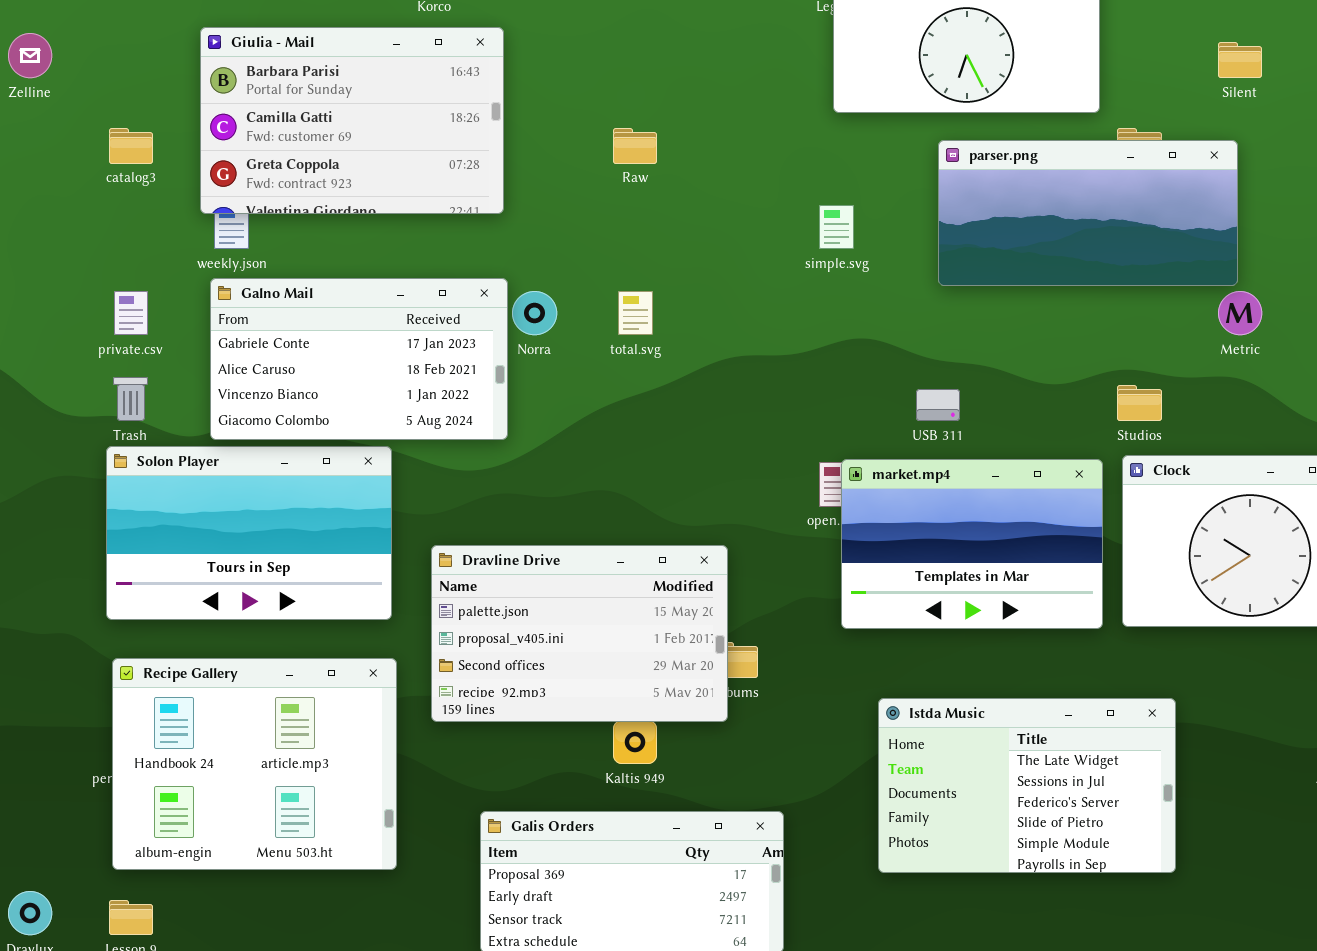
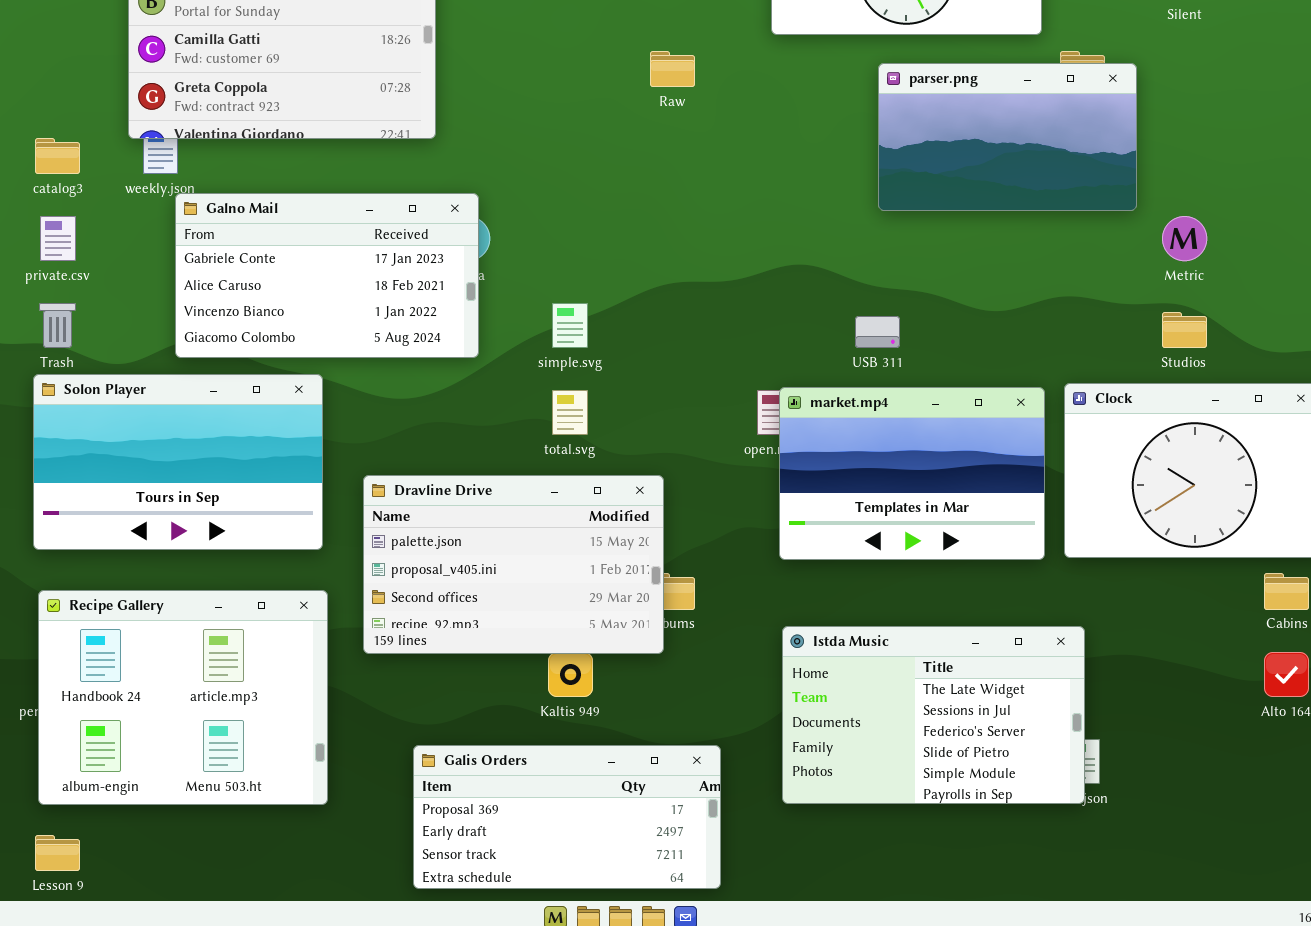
catalog3: [109,128,153,164] -> [35,138,80,174], moved
Raw: [613,128,657,164] -> [650,51,695,87], moved
parser.png: [938,140,1238,286] -> [878,63,1137,211], resized
simple.svg: [819,205,854,249] -> [552,303,588,348], moved
Galno Mail: [210,278,508,440] -> [175,193,479,358], moved
total.svg: [618,291,653,335] -> [552,390,588,435], moved
Studios: [1117,385,1162,421] -> [1162,312,1207,348], moved
Istda Music: [878,698,1176,873] -> [782,626,1085,804], moved

